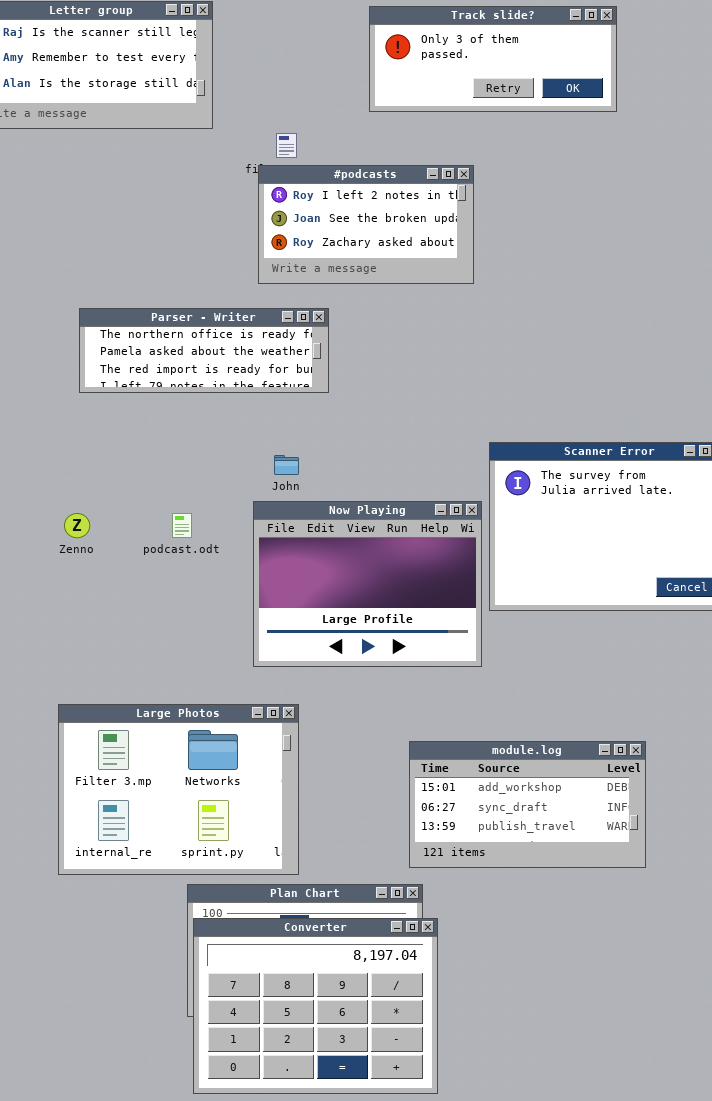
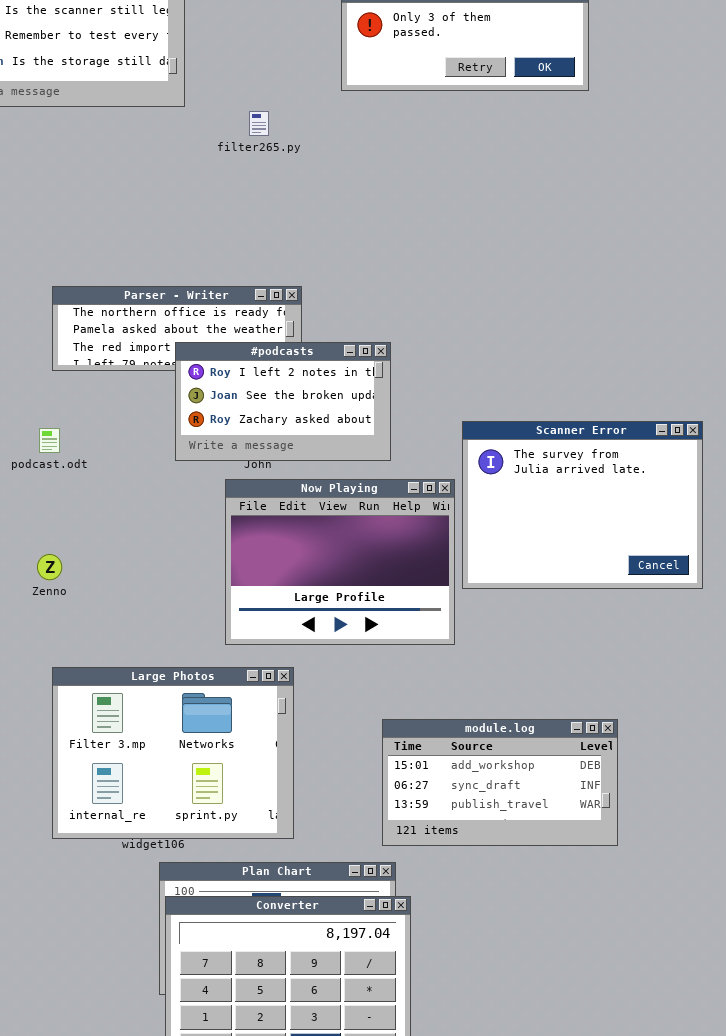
#podcasts: [258,165,474,284] -> [175,342,391,461], moved
Zenno: [64,513,90,538] -> [37,554,62,580], moved
podcast.odt: [172,513,192,538] -> [39,428,60,453], moved
Large Photos: [58,704,299,875] -> [52,667,294,839], moved

